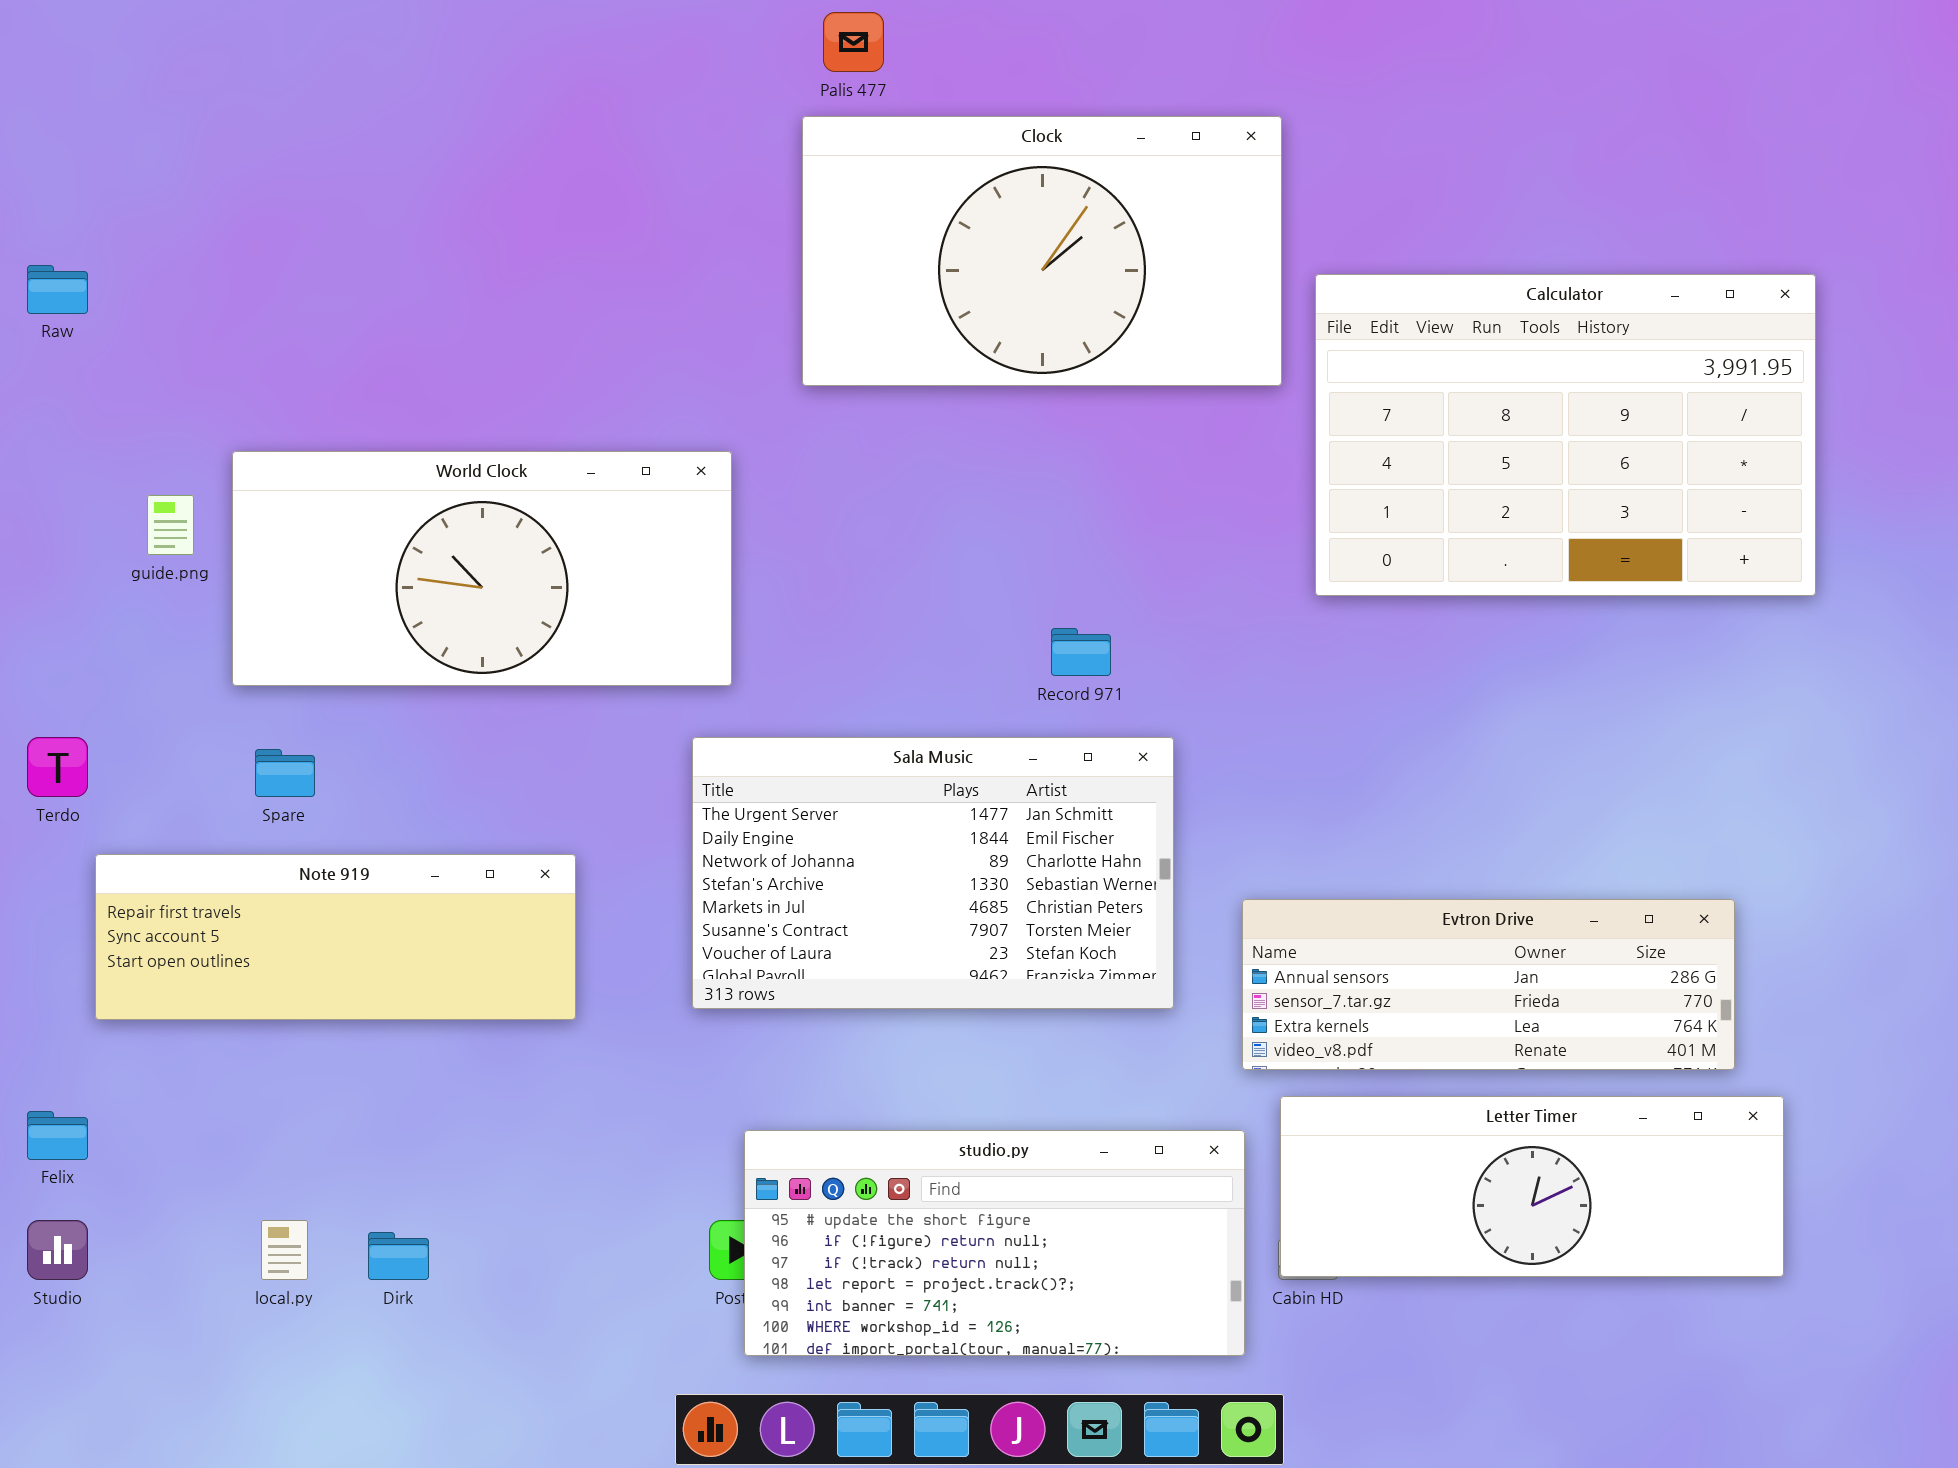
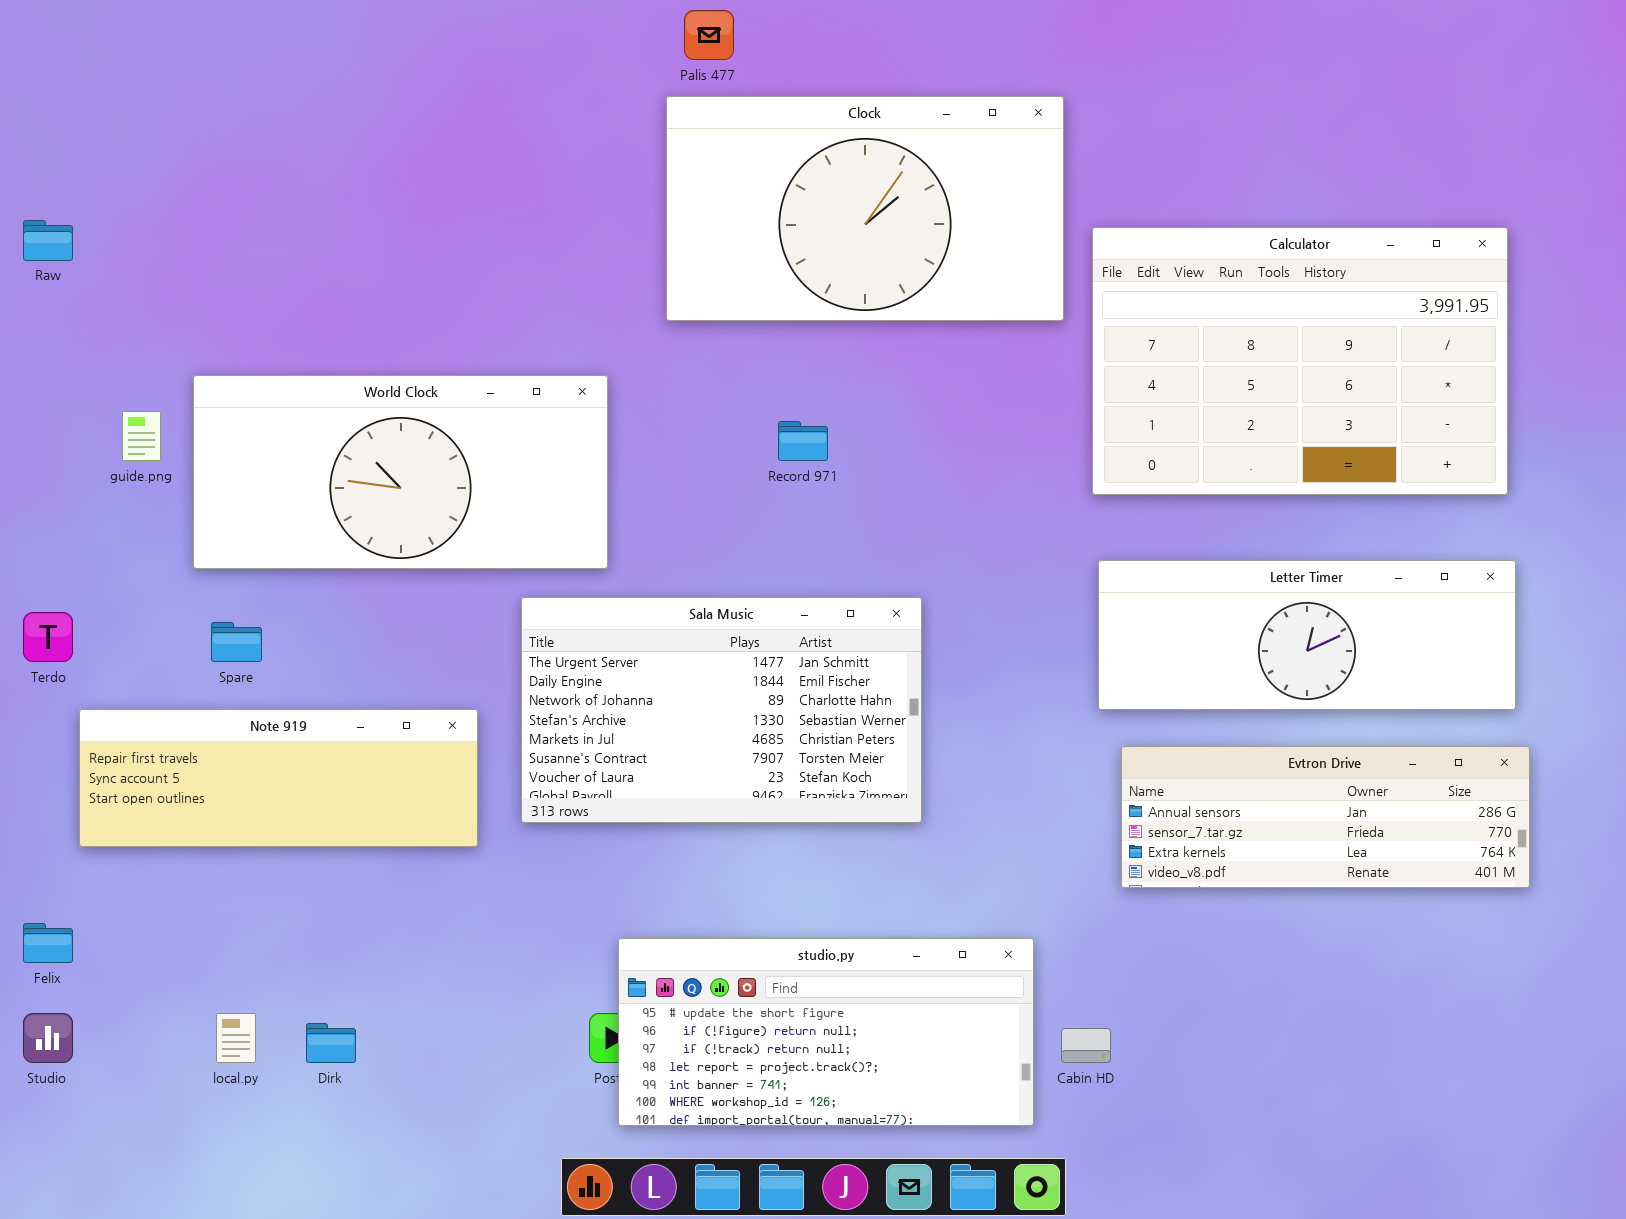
Record 971: [1051,628,1111,676] -> [778,421,828,461], moved
Sala Music: [692,737,1174,1009] -> [521,597,922,823], moved
Evtron Drive: [1242,899,1735,1070] -> [1121,746,1530,888], moved
Letter Timer: [1280,1096,1784,1277] -> [1098,560,1516,710], moved

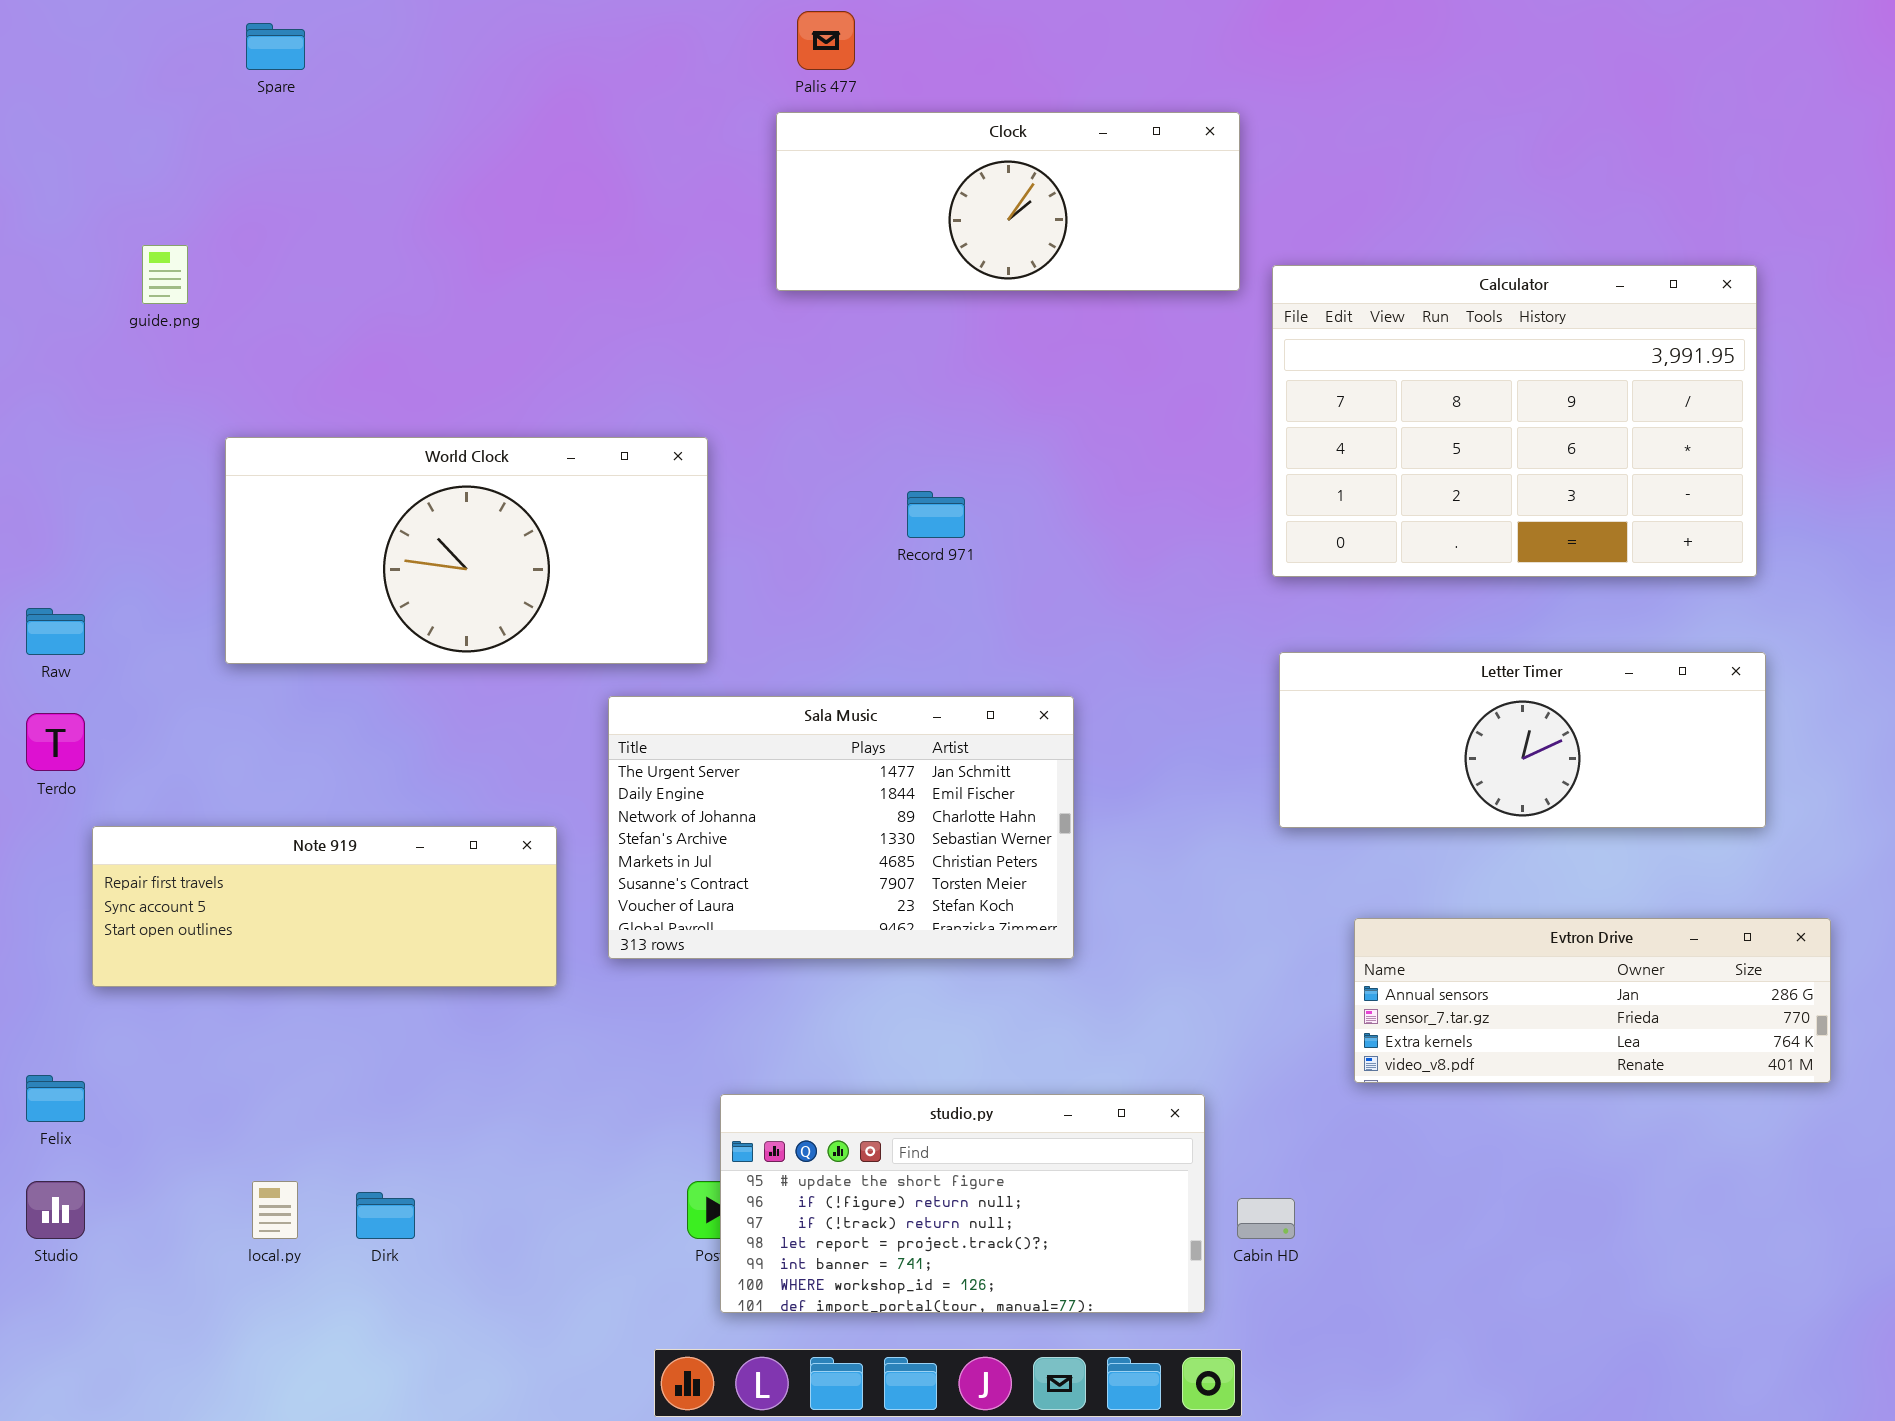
Clock: [666,96,1064,321] -> [776,112,1240,291], resized
Raw: [23,220,73,261] -> [26,608,85,655], moved
guide.png: [122,411,161,461] -> [142,245,188,304], moved
Spare: [211,622,262,662] -> [246,23,305,70], moved
Evtron Drive: [1121,746,1530,888] -> [1354,918,1831,1083], moved

